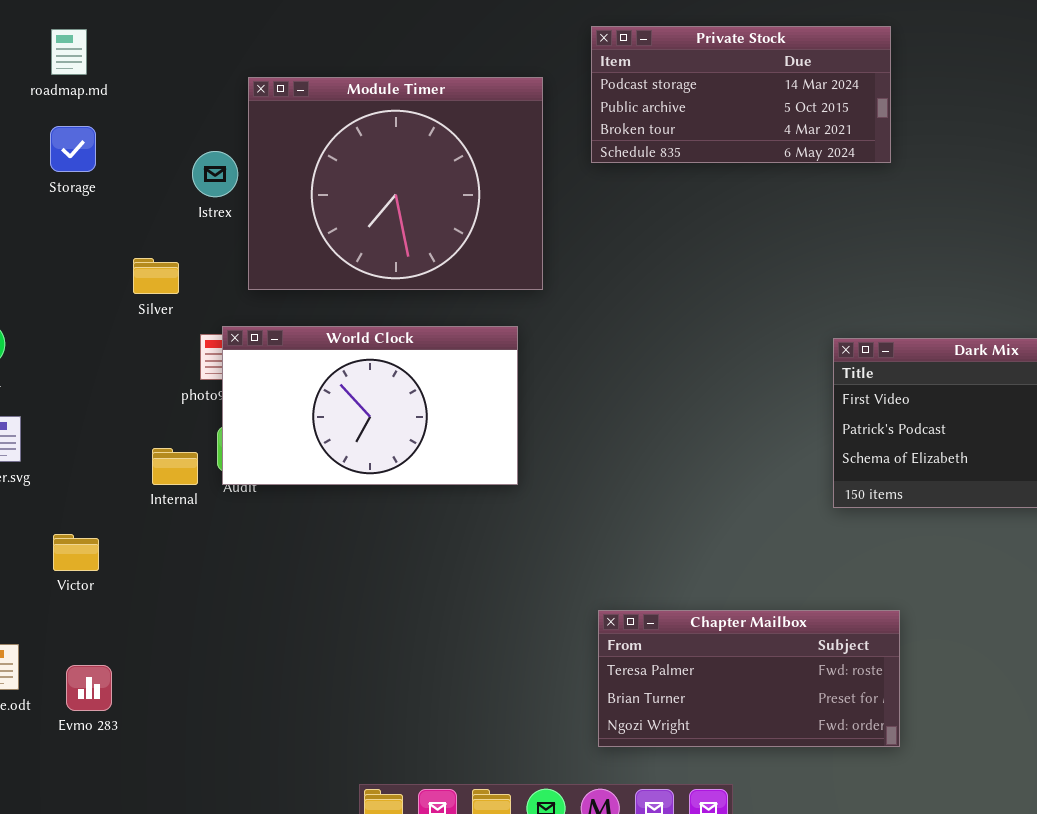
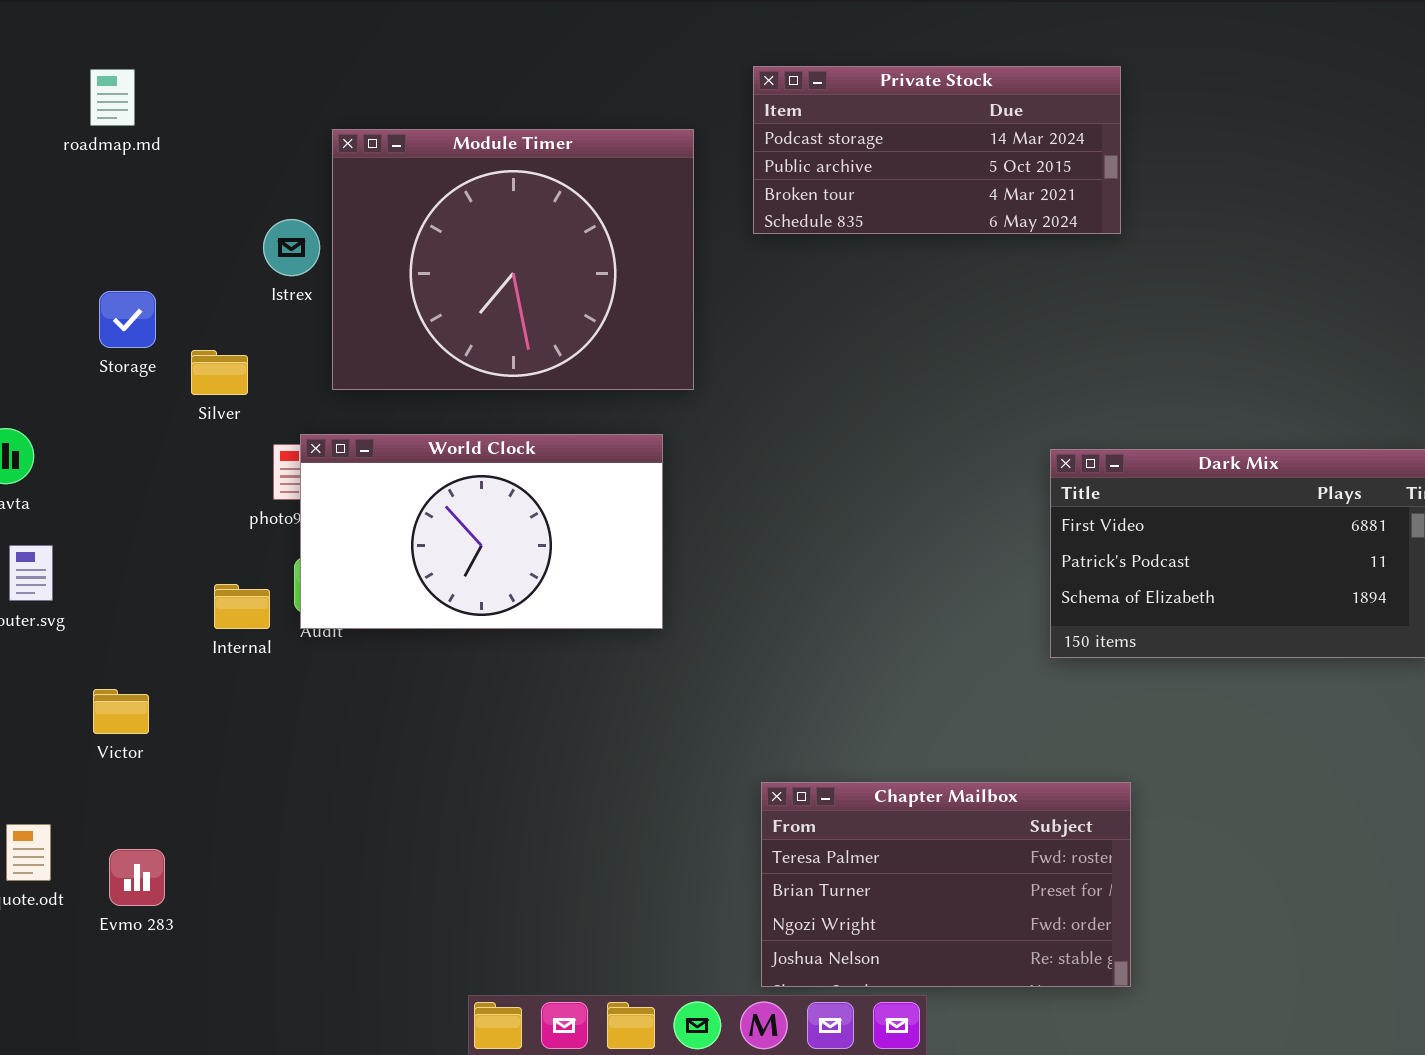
Storage: [50,126,96,172] -> [99,291,156,348], moved
Chapter Mailbox: [598,610,900,747] -> [761,782,1131,987], resized

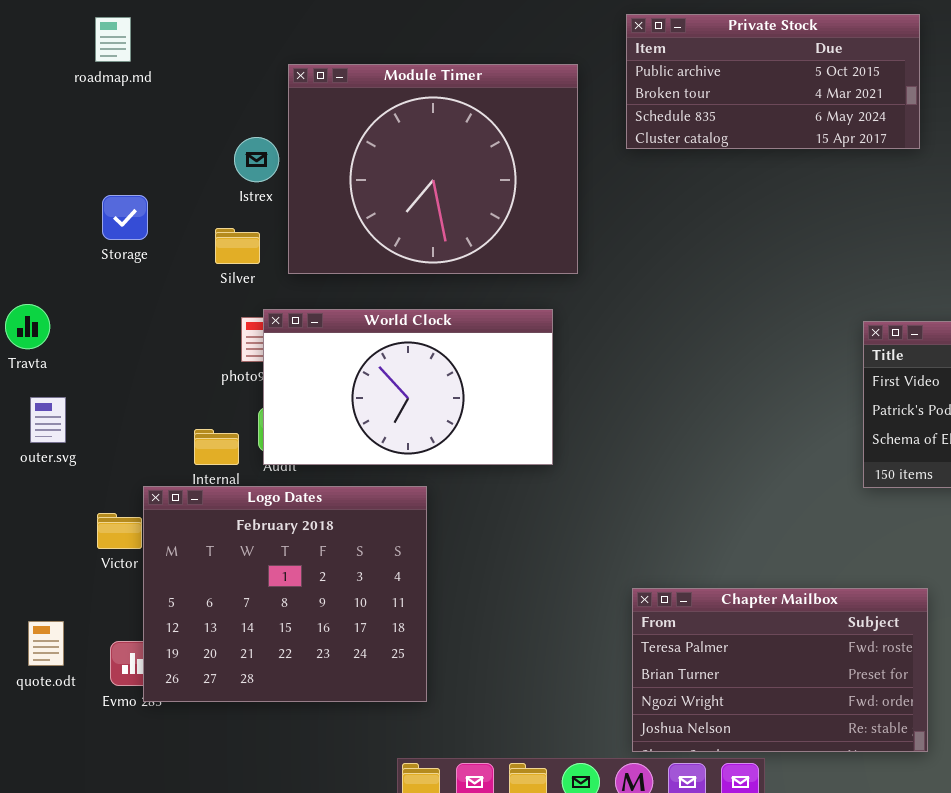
Private Stock: [753,66,1121,234] -> [626,14,920,149], scrolled down 1 row
Silver: [191,350,248,395] -> [215,228,260,264], moved
Logo Dates: none -> [143,486,427,702], opened

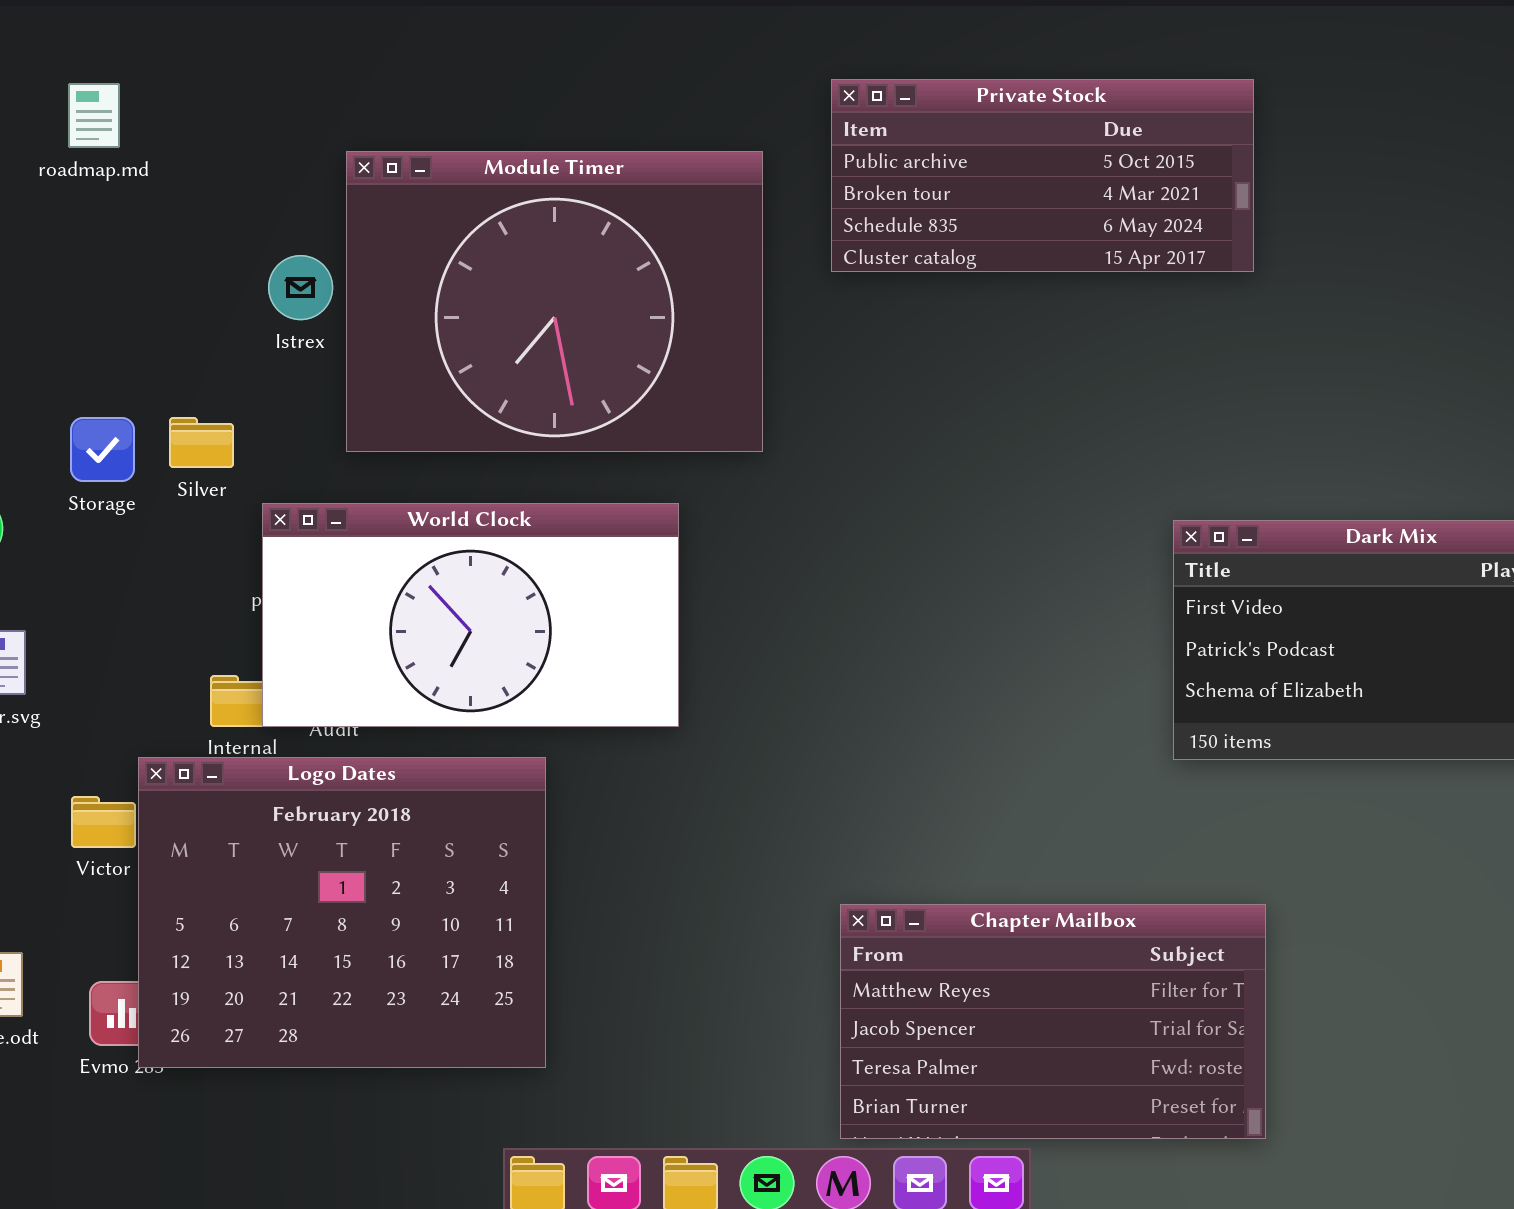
Storage: [102,195,148,240] -> [70,417,135,482], moved
Silver: [215,228,260,264] -> [169,417,234,468], moved
World Clock: [263,309,553,465] -> [262,503,679,727], moved
Chapter Mailbox: [632,588,928,752] -> [840,904,1266,1139], scrolled up 2 rows

